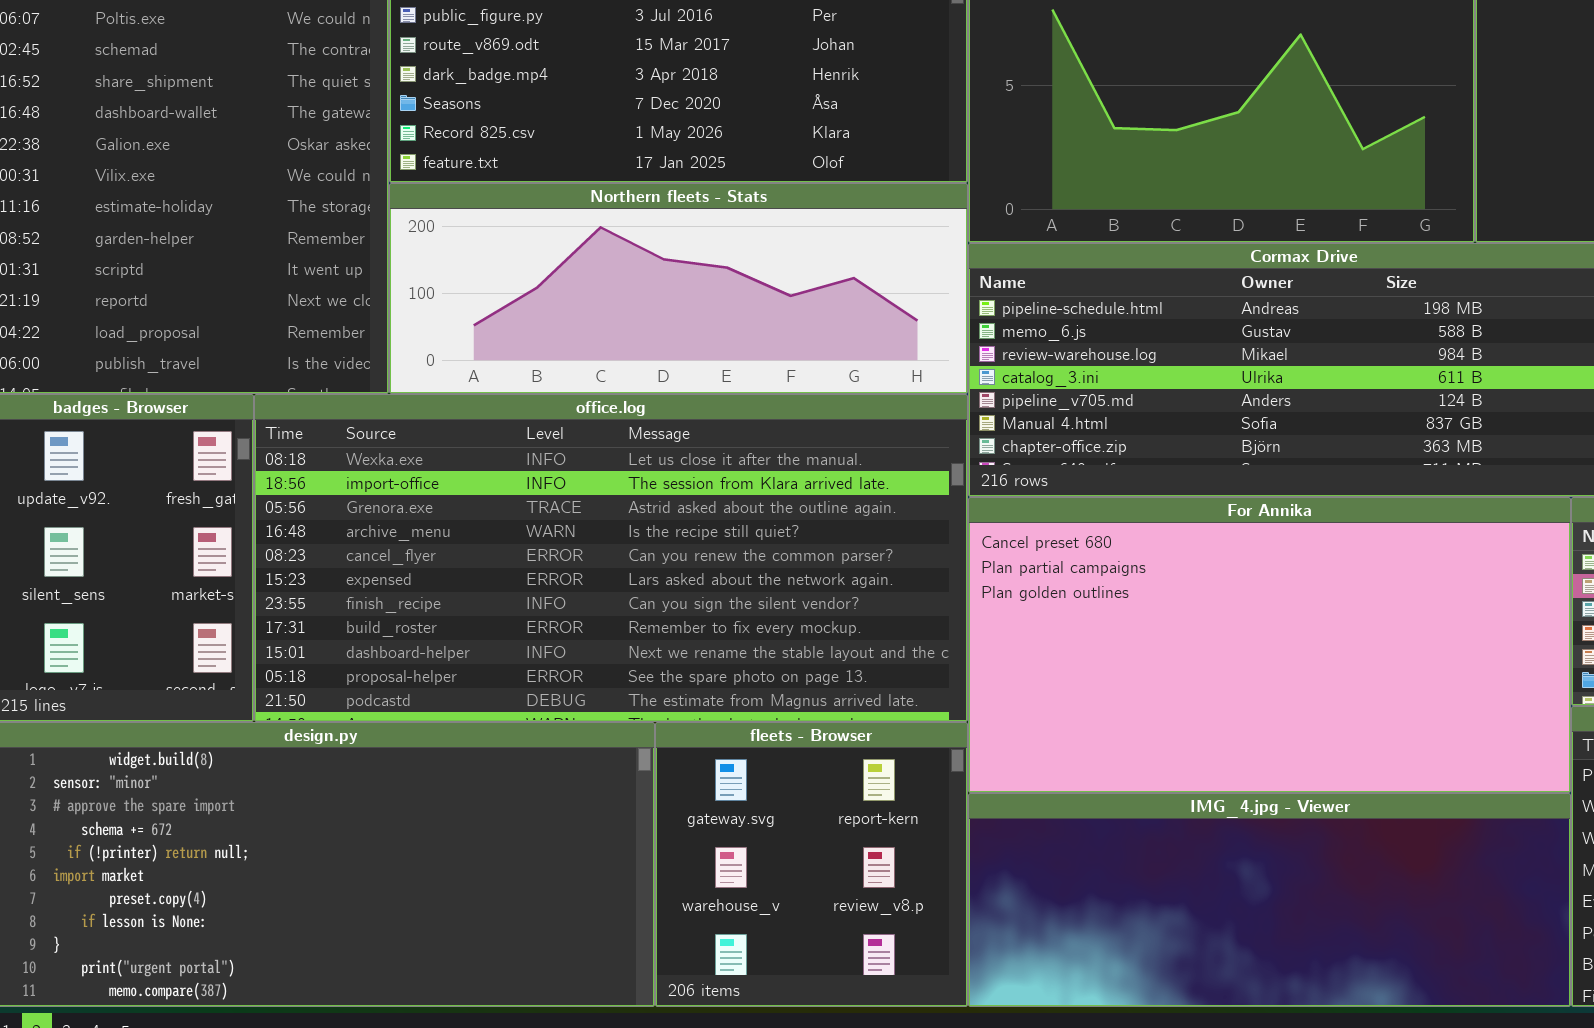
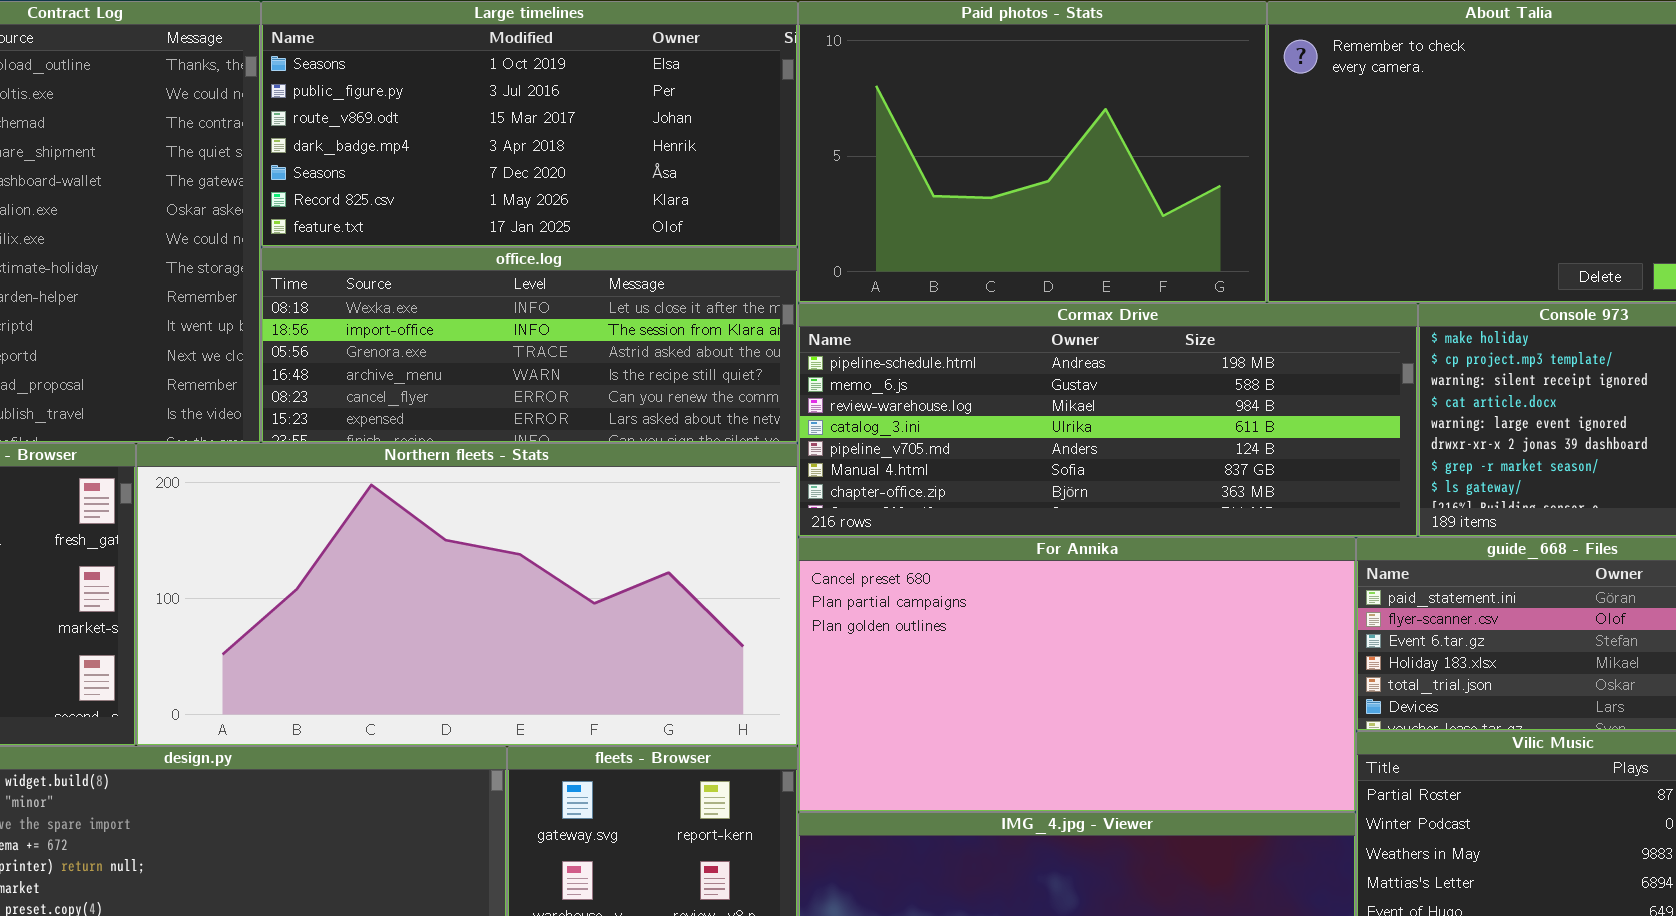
Northern fleets - Stats: [389,183,968,394] -> [136,443,798,746], moved, resized
office.log: [254,394,968,722] -> [261,247,798,443], moved, resized

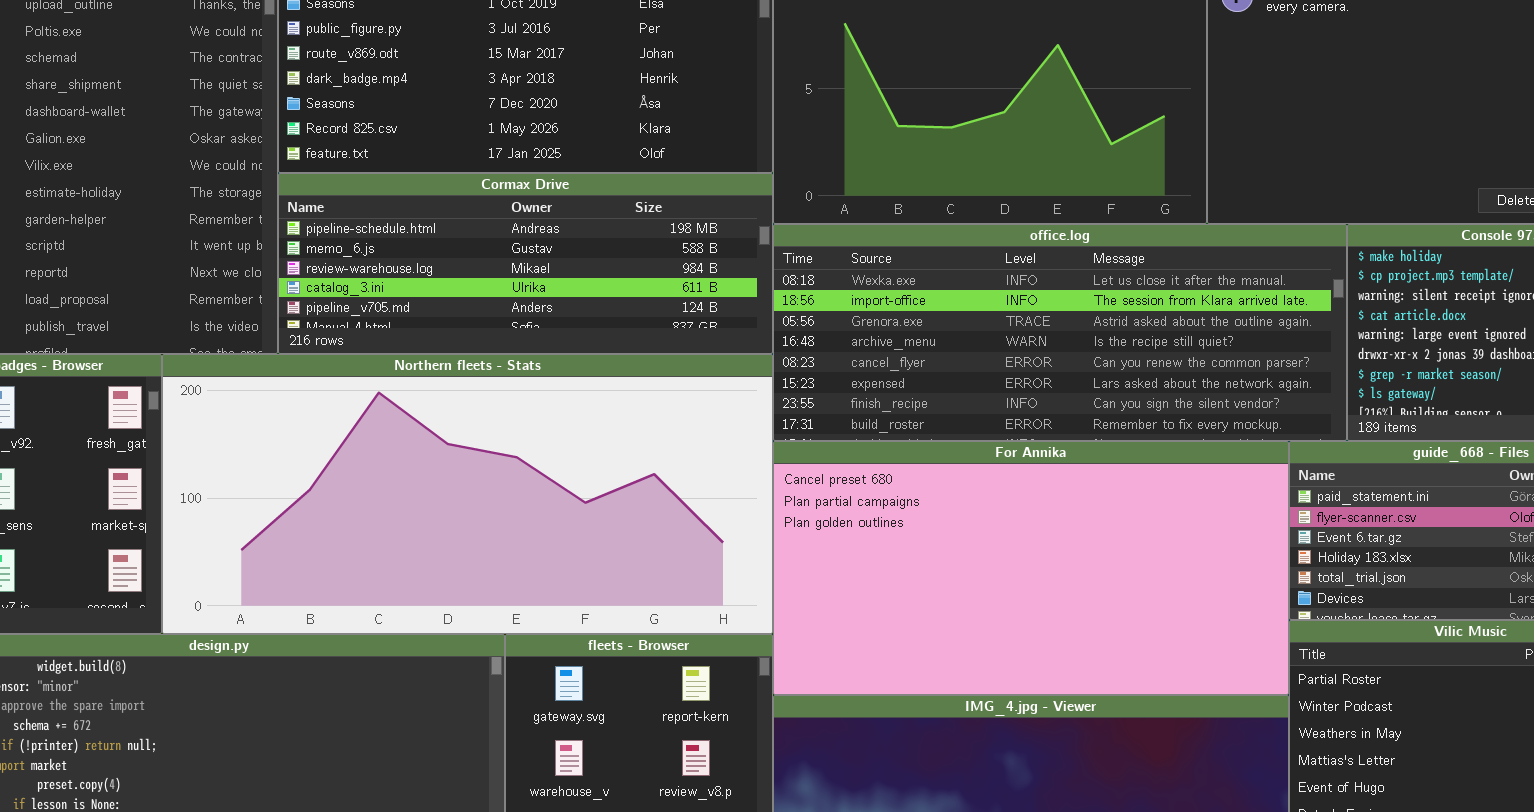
office.log: [261,247,798,443] -> [773,224,1347,441], moved, resized
Cormax Drive: [798,303,1418,537] -> [278,173,773,354], moved, resized

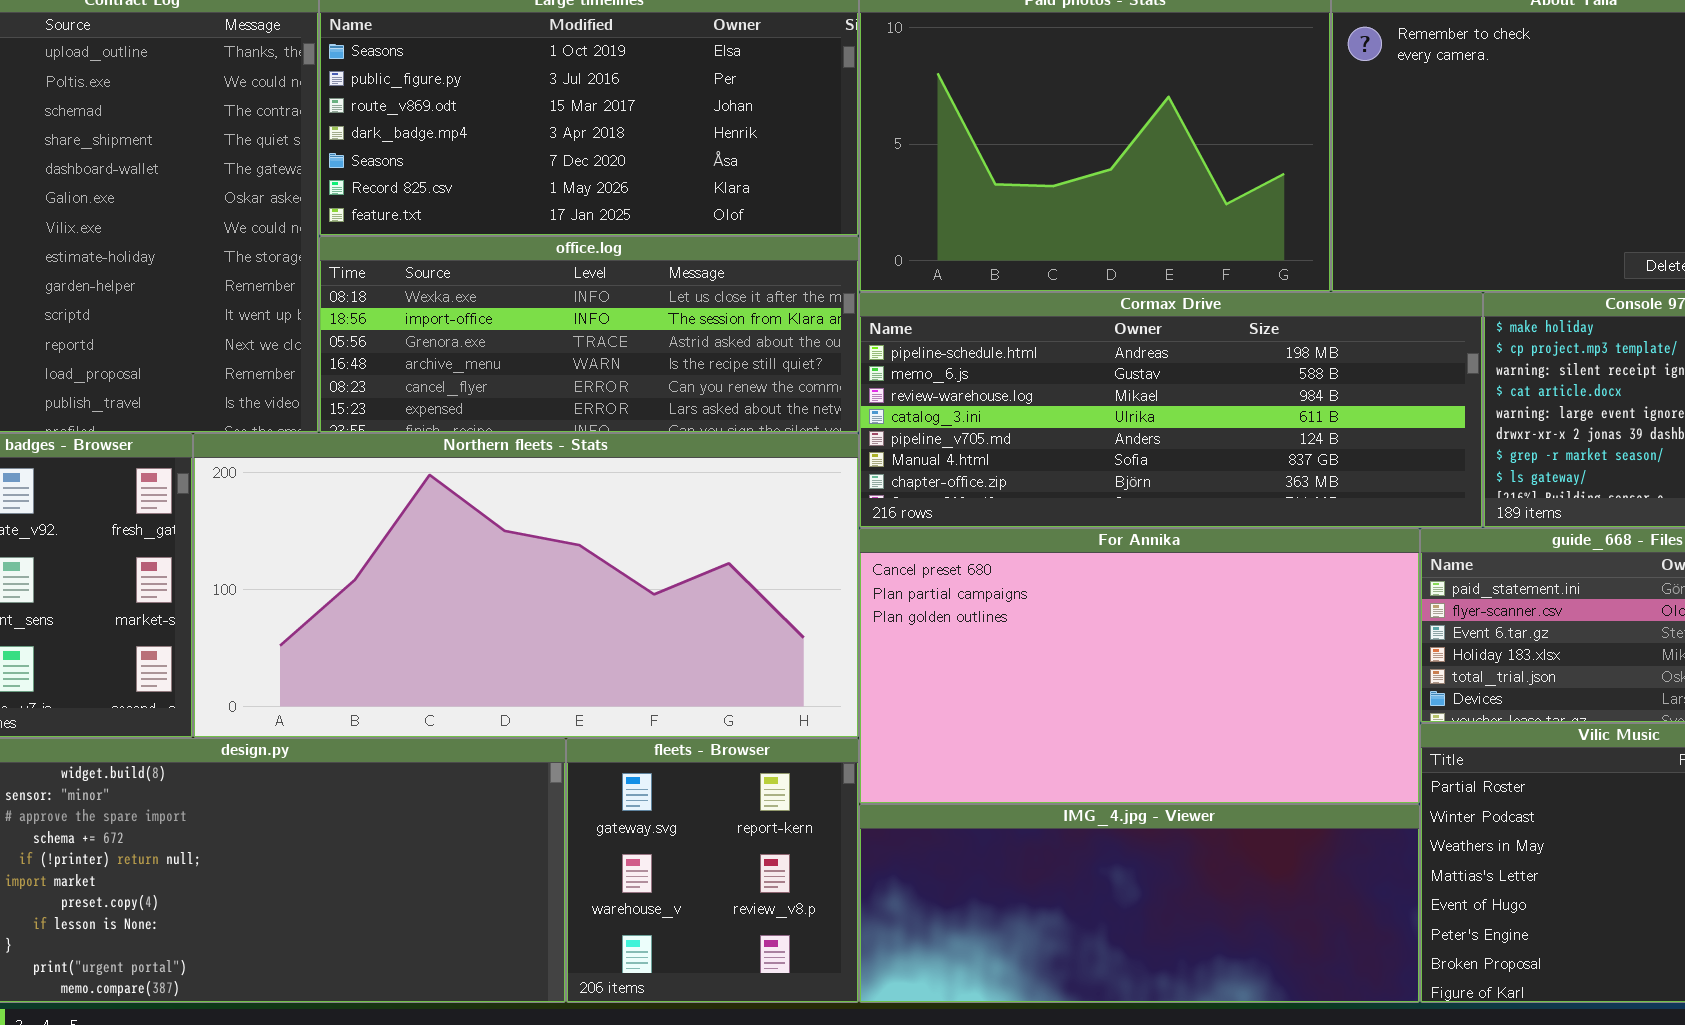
Cormax Drive: [278,173,773,354] -> [859,292,1483,528], moved, resized
office.log: [773,224,1347,441] -> [319,236,859,433], moved, resized

